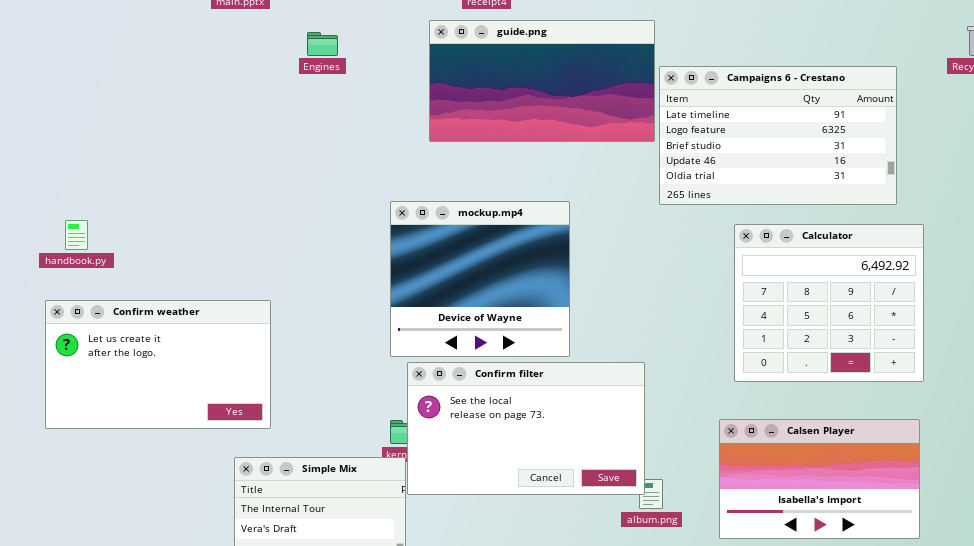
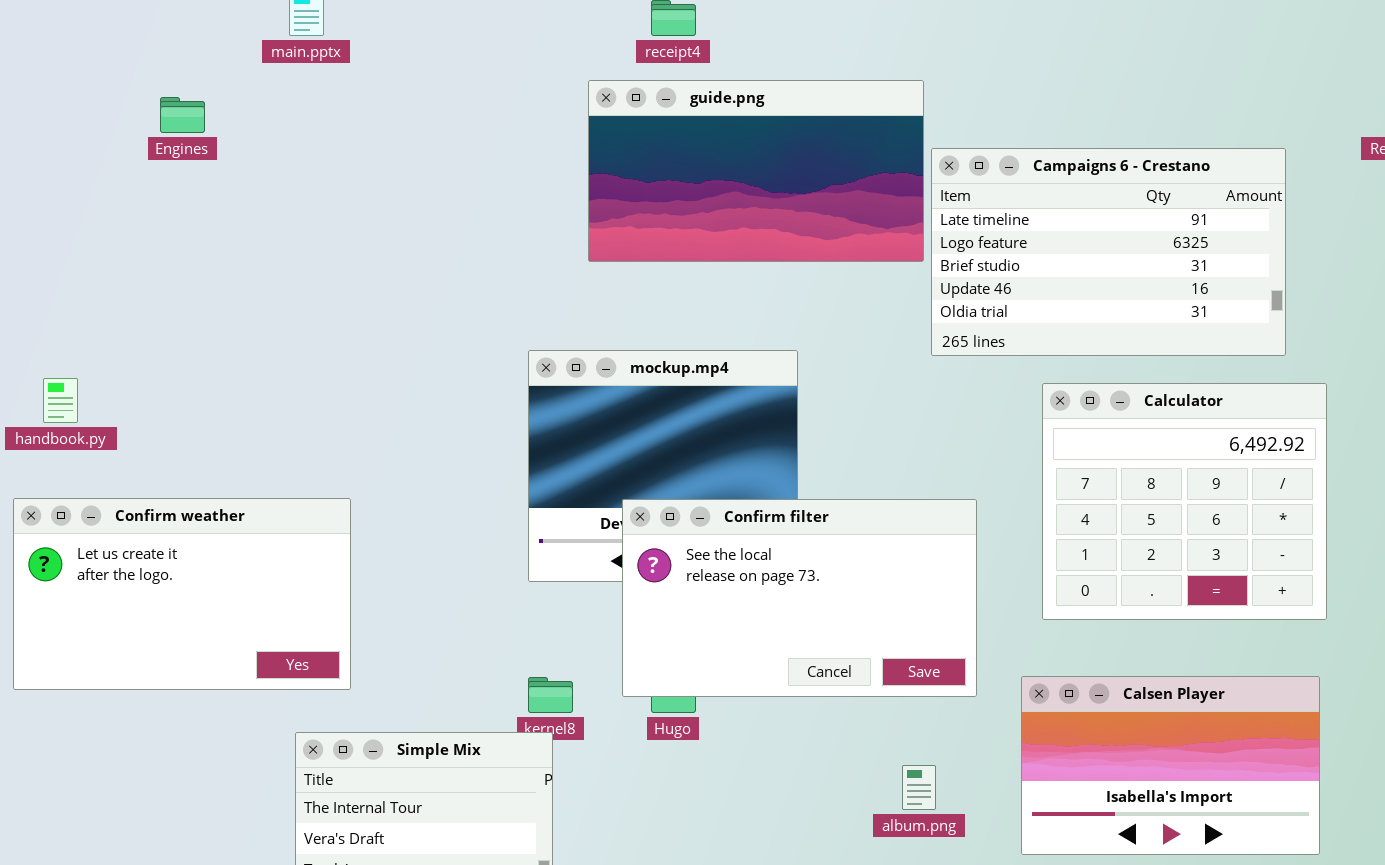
Engines: [307,32,338,56] -> [160,97,205,133], moved
Confirm filter: [407,362,645,495] -> [622,499,977,697], moved

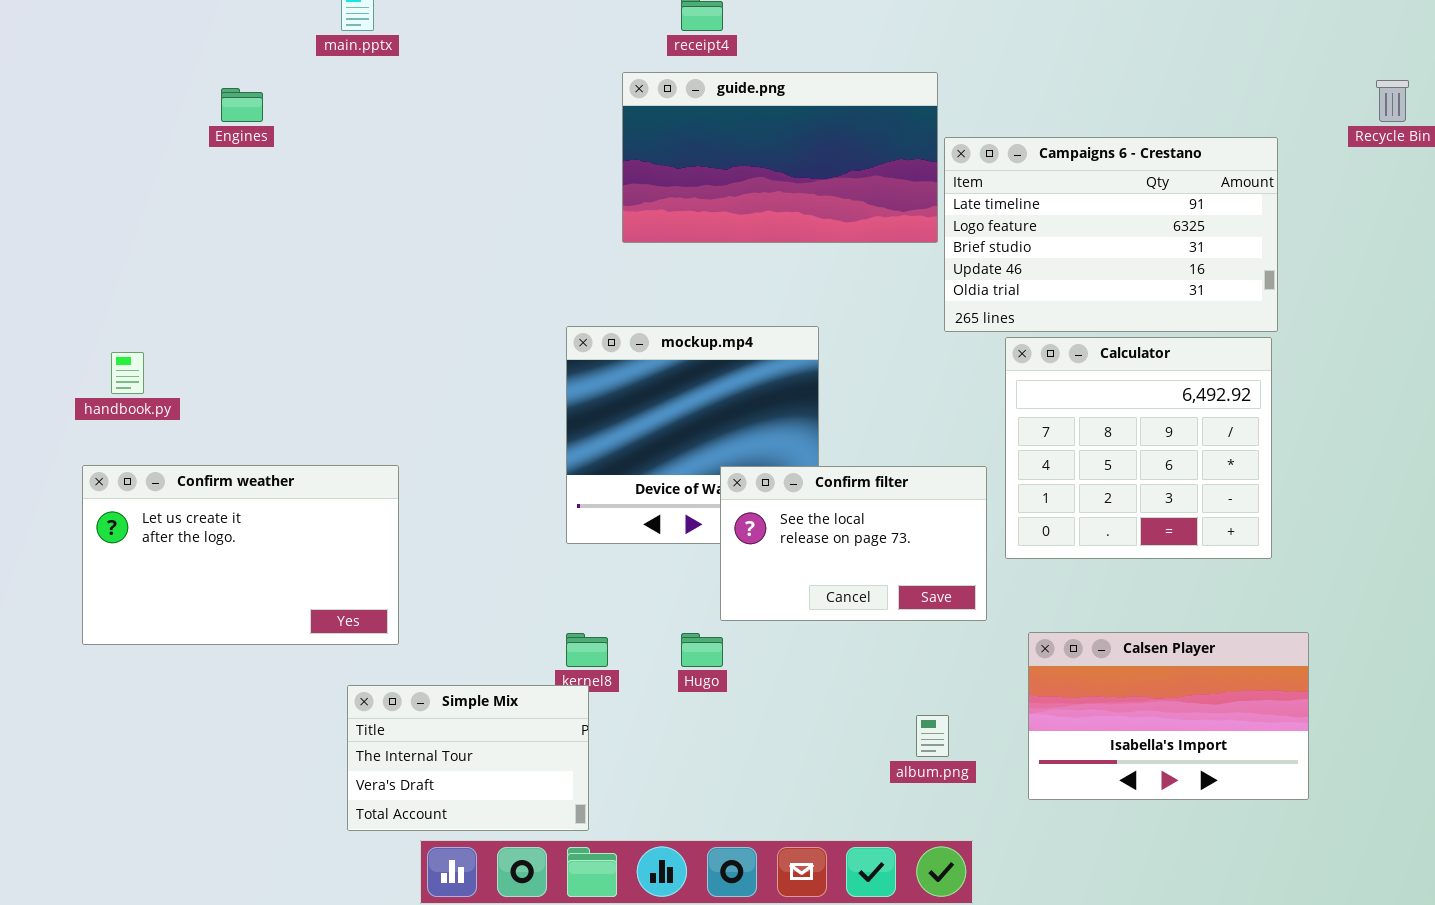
Calculator: [1042,383,1327,620] -> [1005,337,1272,559], moved
Confirm filter: [622,499,977,697] -> [720,466,987,621], resized

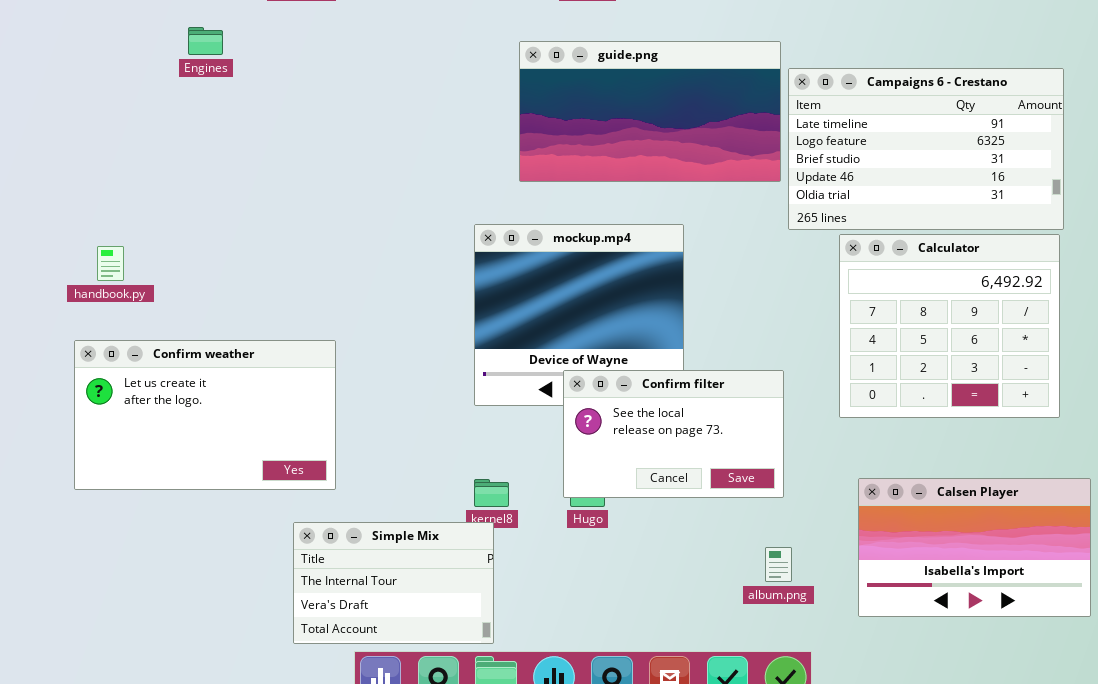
guide.png: [622,72,938,243] -> [519,41,781,182], moved
Confirm filter: [720,466,987,621] -> [563,370,784,498], moved

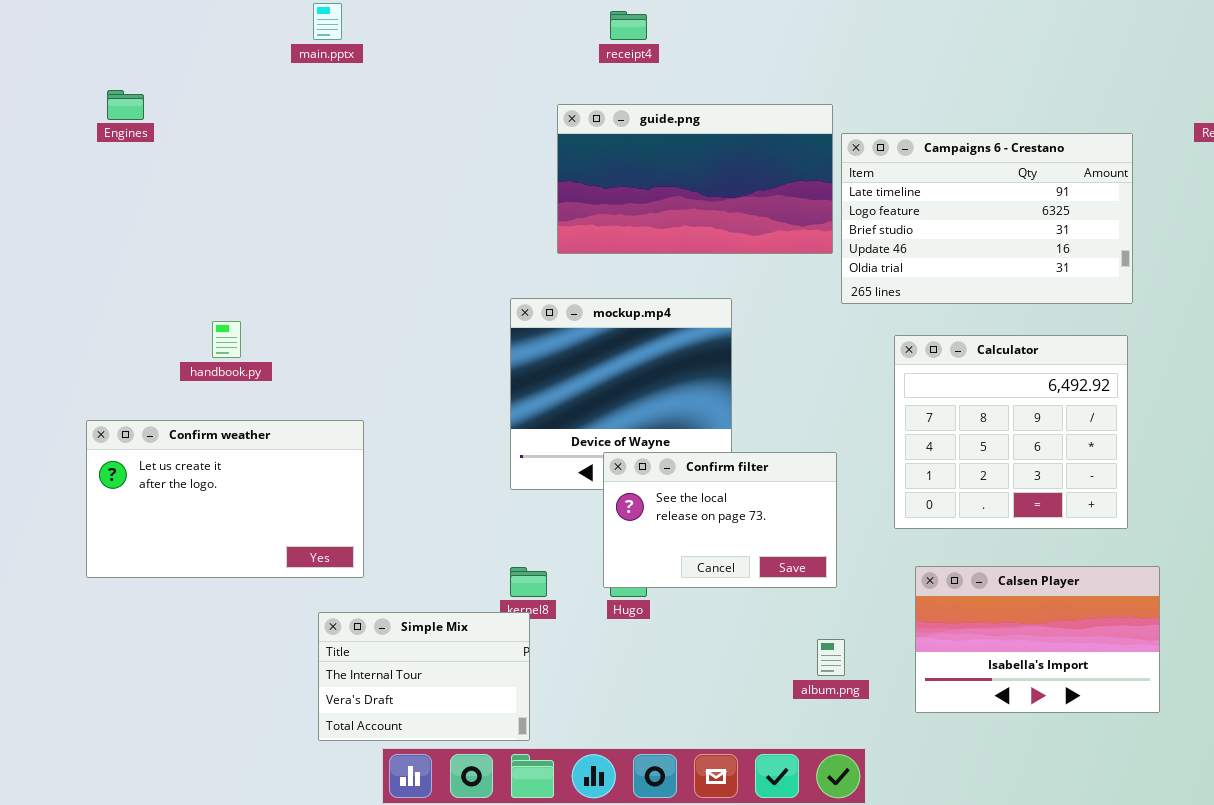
Engines: [188,27,223,55] -> [107,90,144,120], moved
Calculator: [839,234,1060,418] -> [894,335,1128,529], moved
handbook.py: [97,246,124,281] -> [212,321,241,358], moved

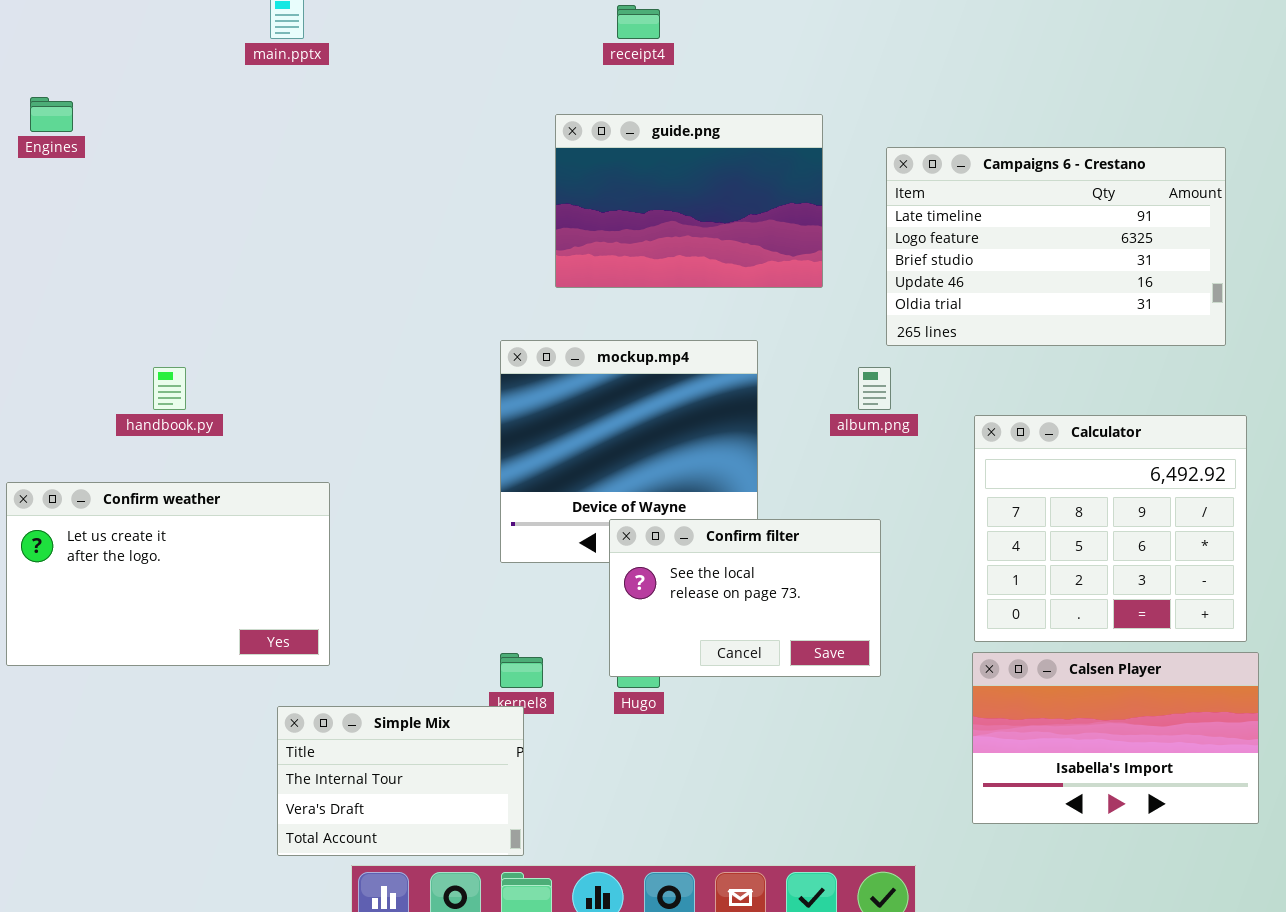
guide.png: [557,104,833,254] -> [555,114,823,288], resized
Calculator: [894,335,1128,529] -> [974,415,1247,642], moved
album.png: [817,639,845,676] -> [858,367,891,410], moved

